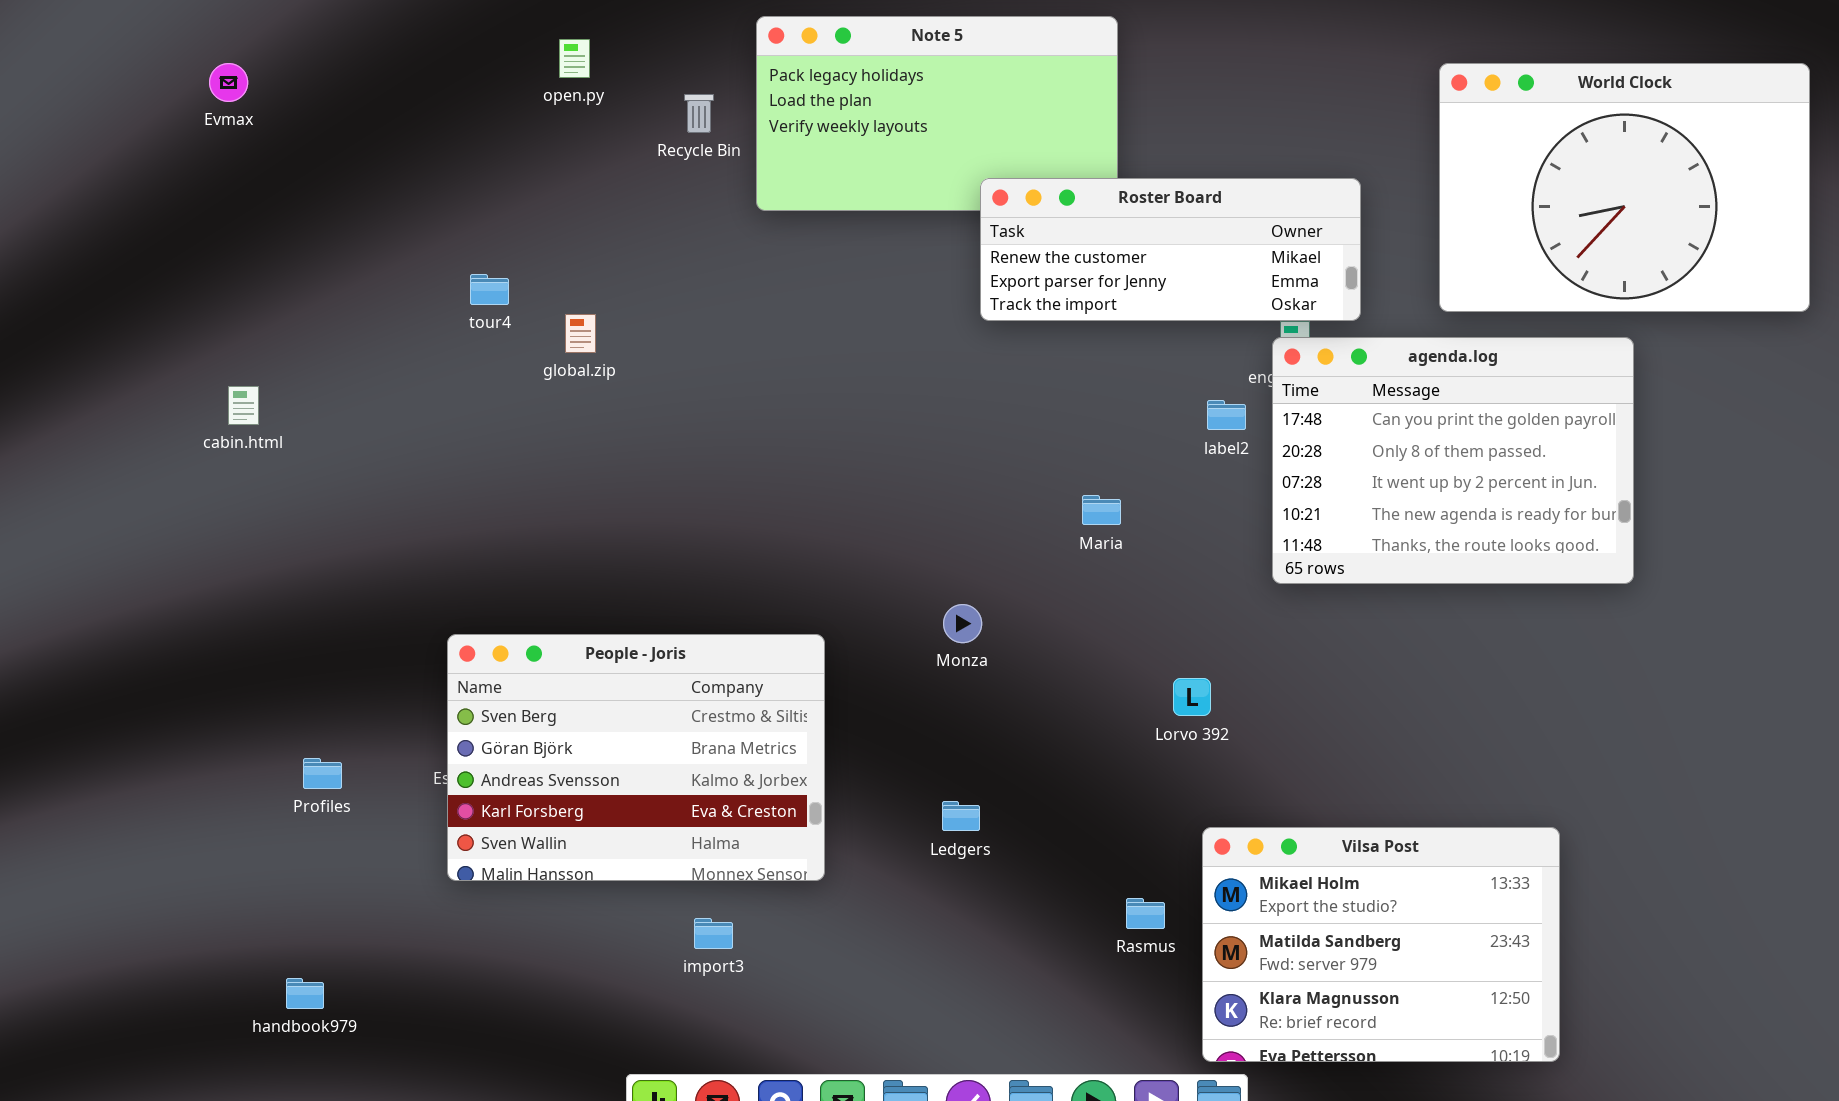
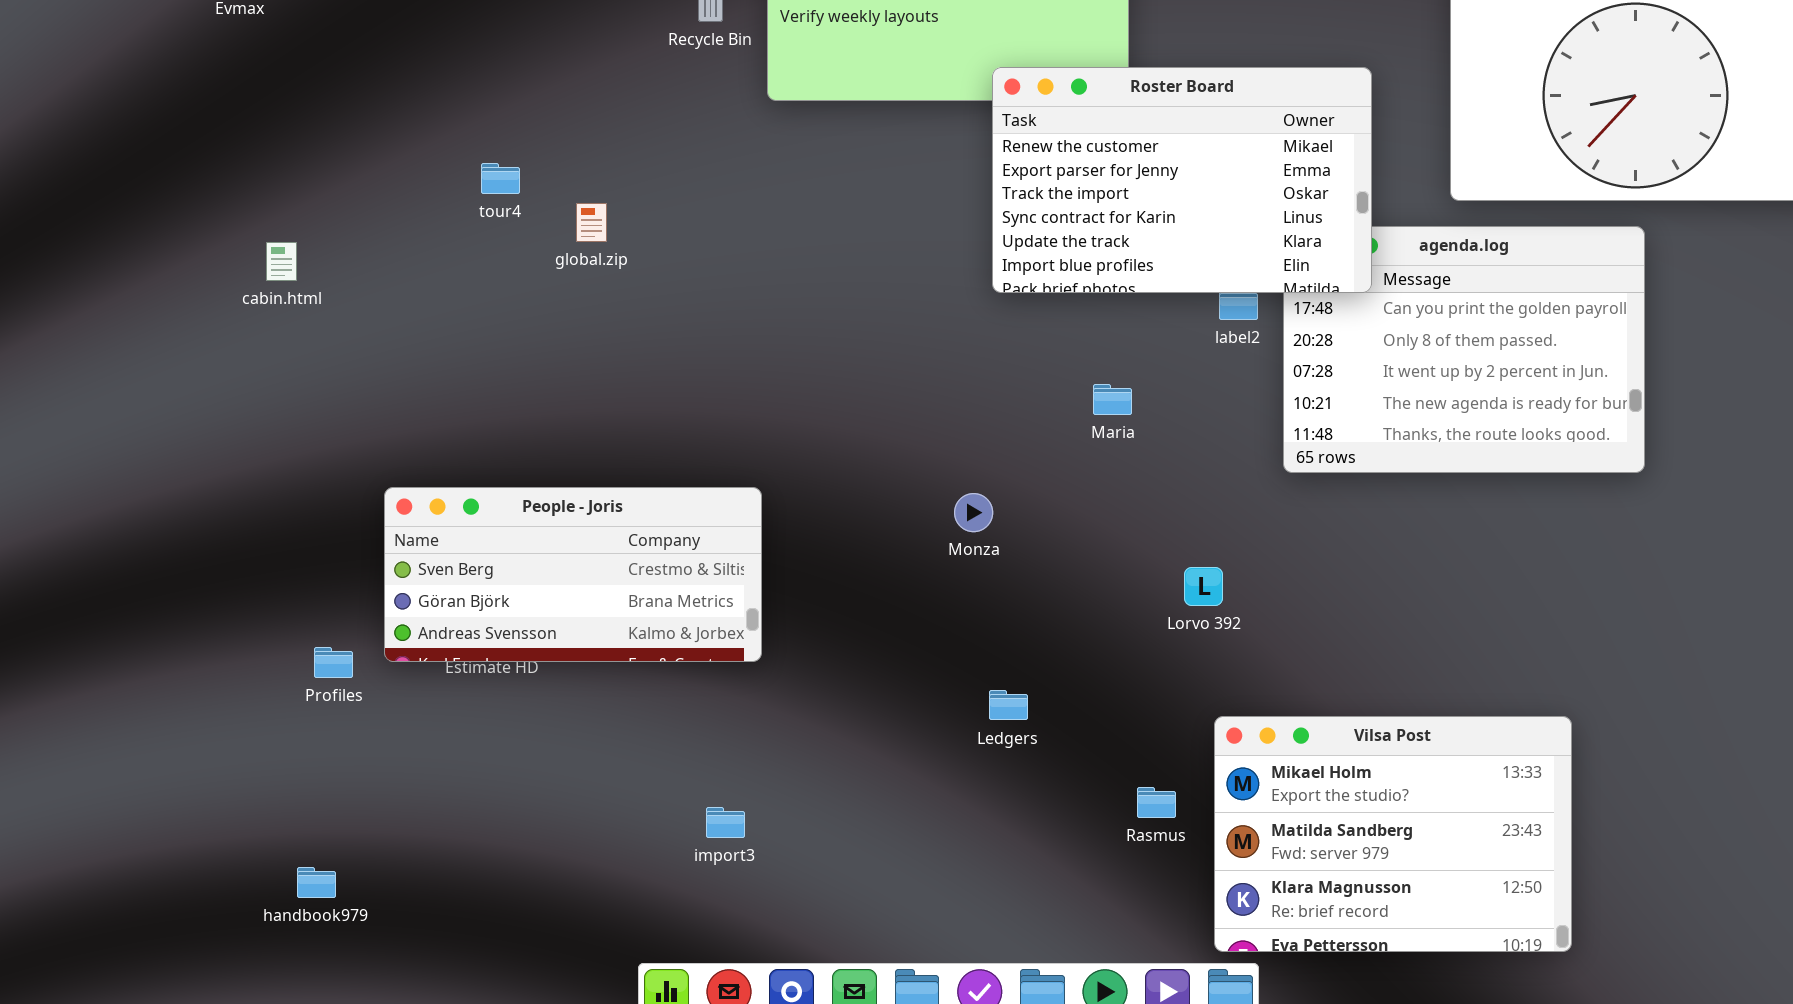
Roster Board: [980,178,1361,321] -> [992,67,1372,293], resized
cabin.html: [228,386,259,425] -> [266,242,297,281], moved
People - Joris: [447,634,825,881] -> [384,487,762,662], moved, resized
Ledgers: [942,801,980,831] -> [989,690,1028,720], moved

